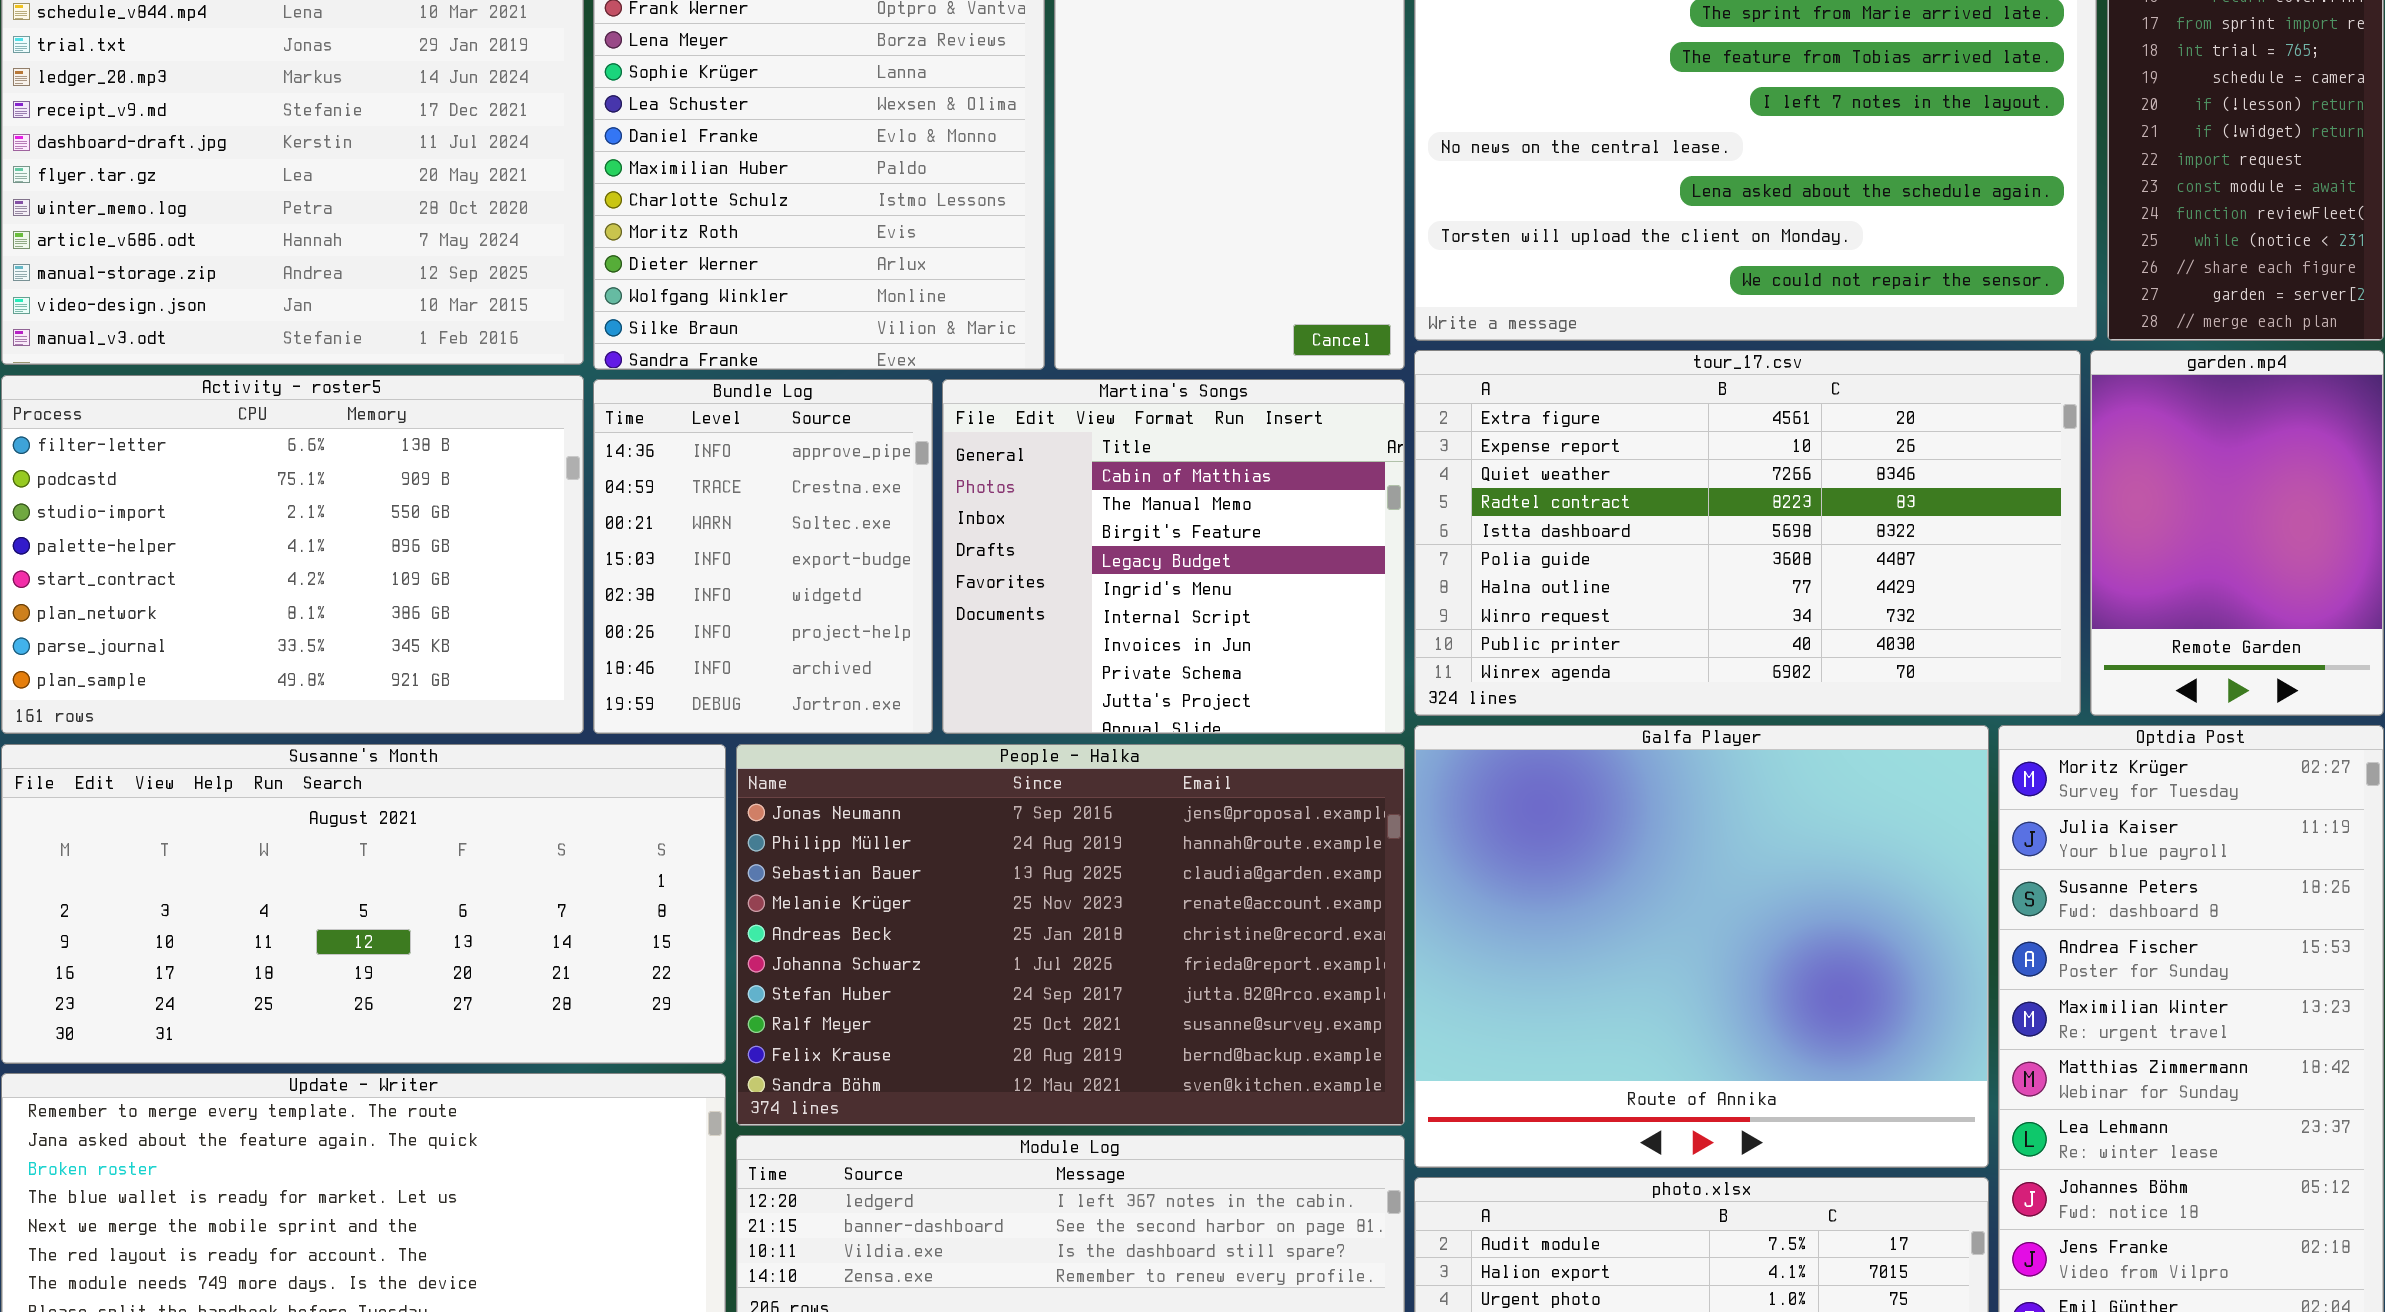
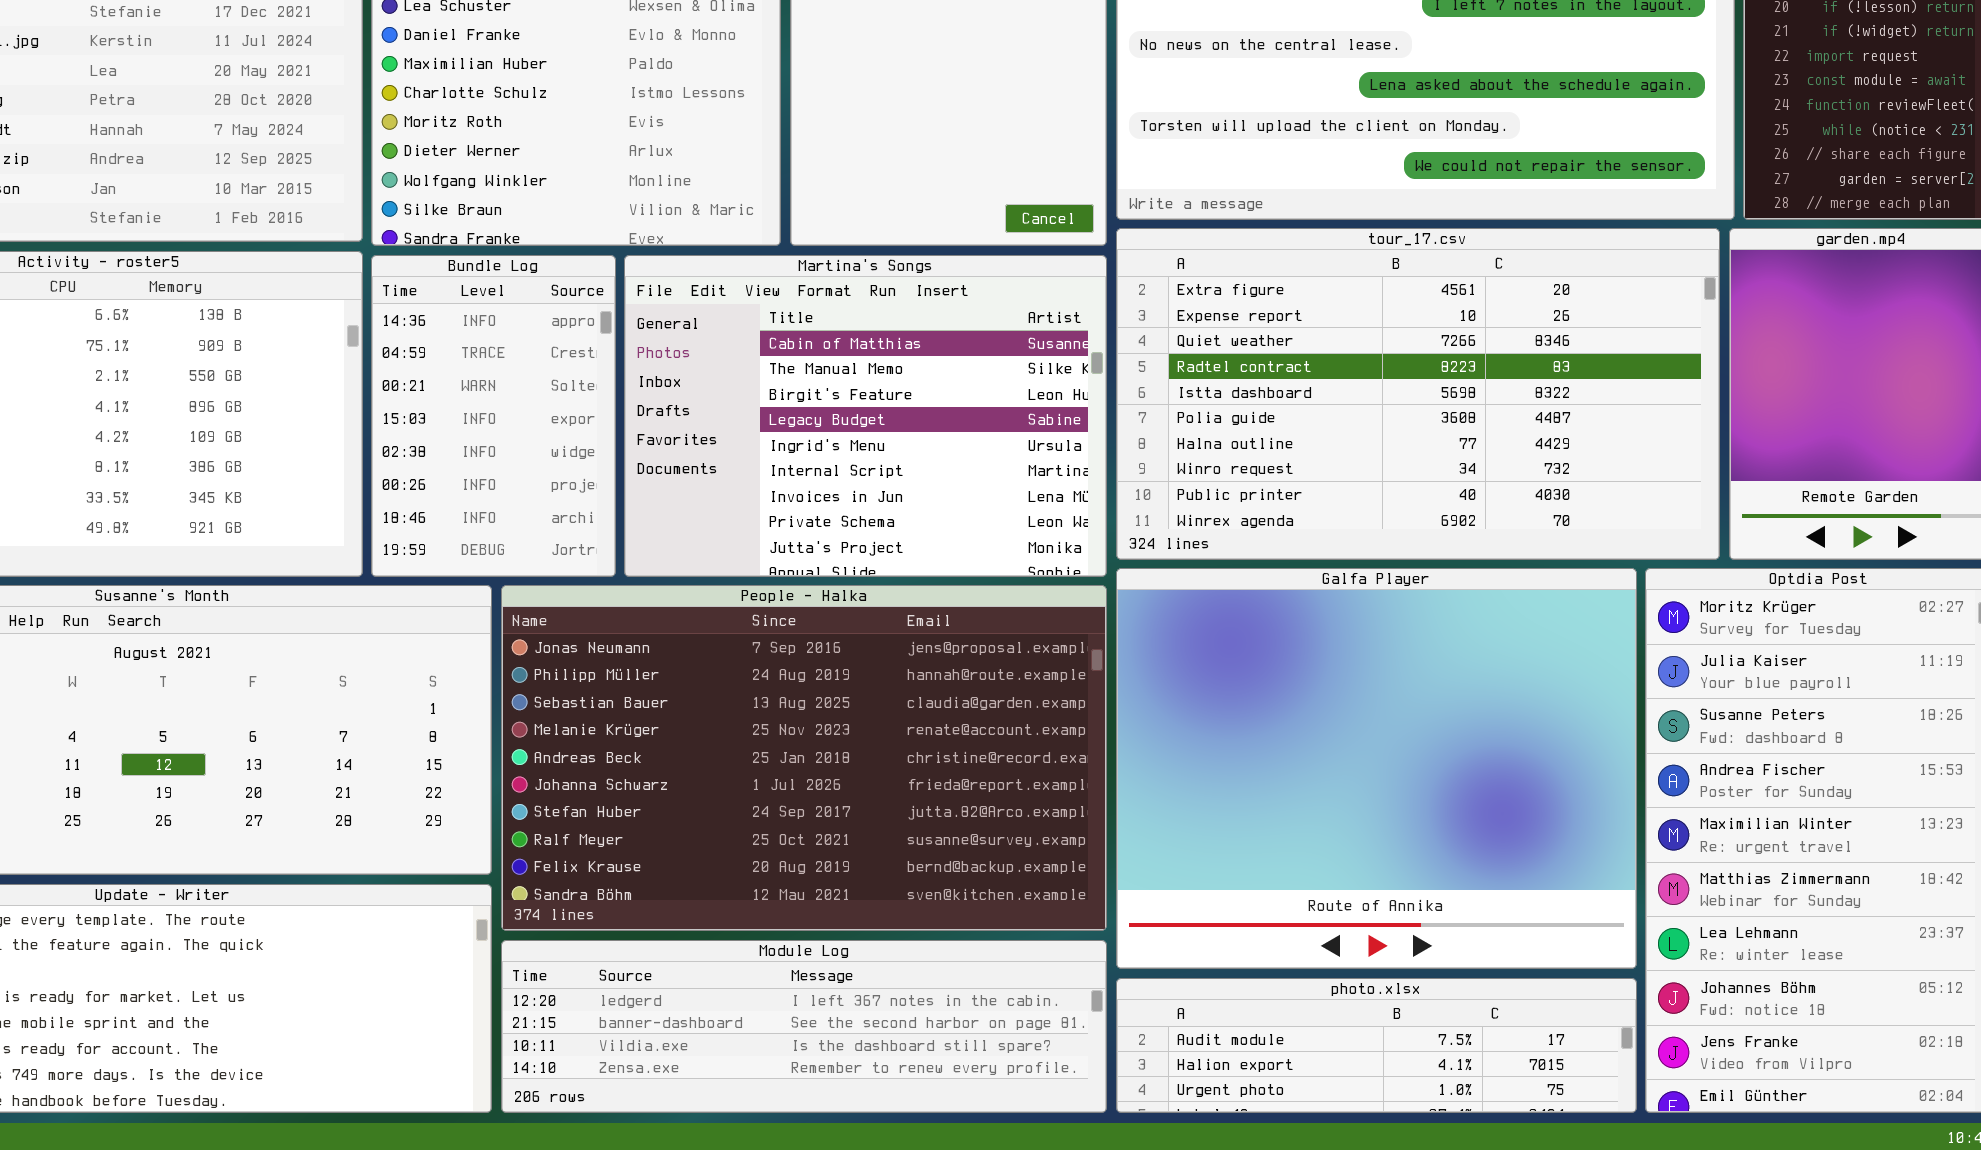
Bundle Log: [593,379,933,734] -> [371,255,616,577], resized
Martina's Songs: [942,379,1405,734] -> [624,255,1107,577], resized

